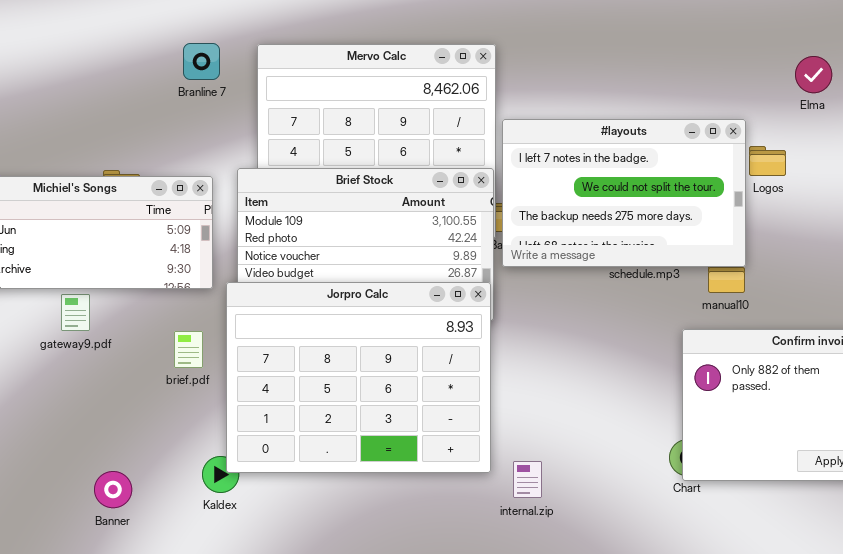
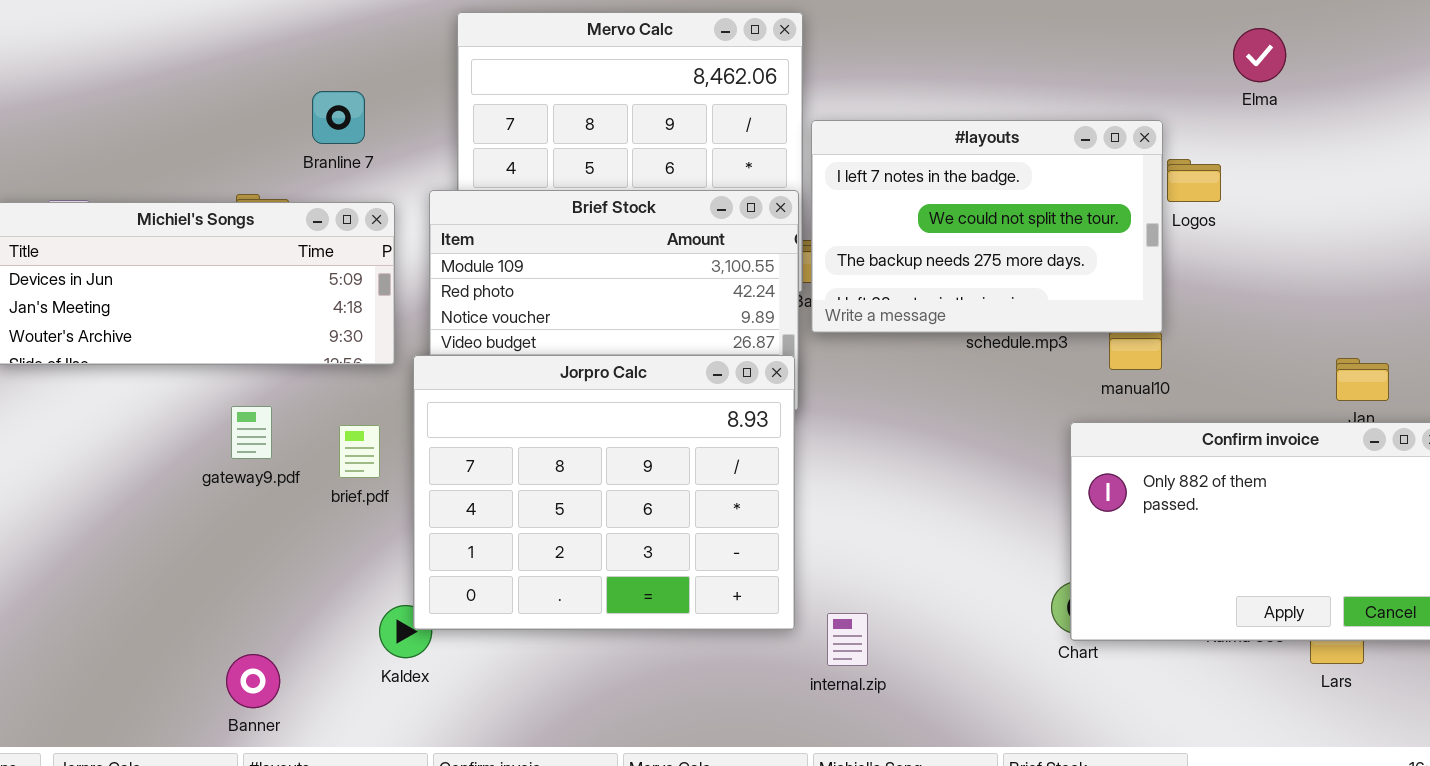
Branline 7: [183,43,220,80] -> [312,91,365,144], moved
gateway9.pdf: [61,294,90,331] -> [231,406,272,459], moved
Banner: [94,471,132,508] -> [226,654,280,708], moved

